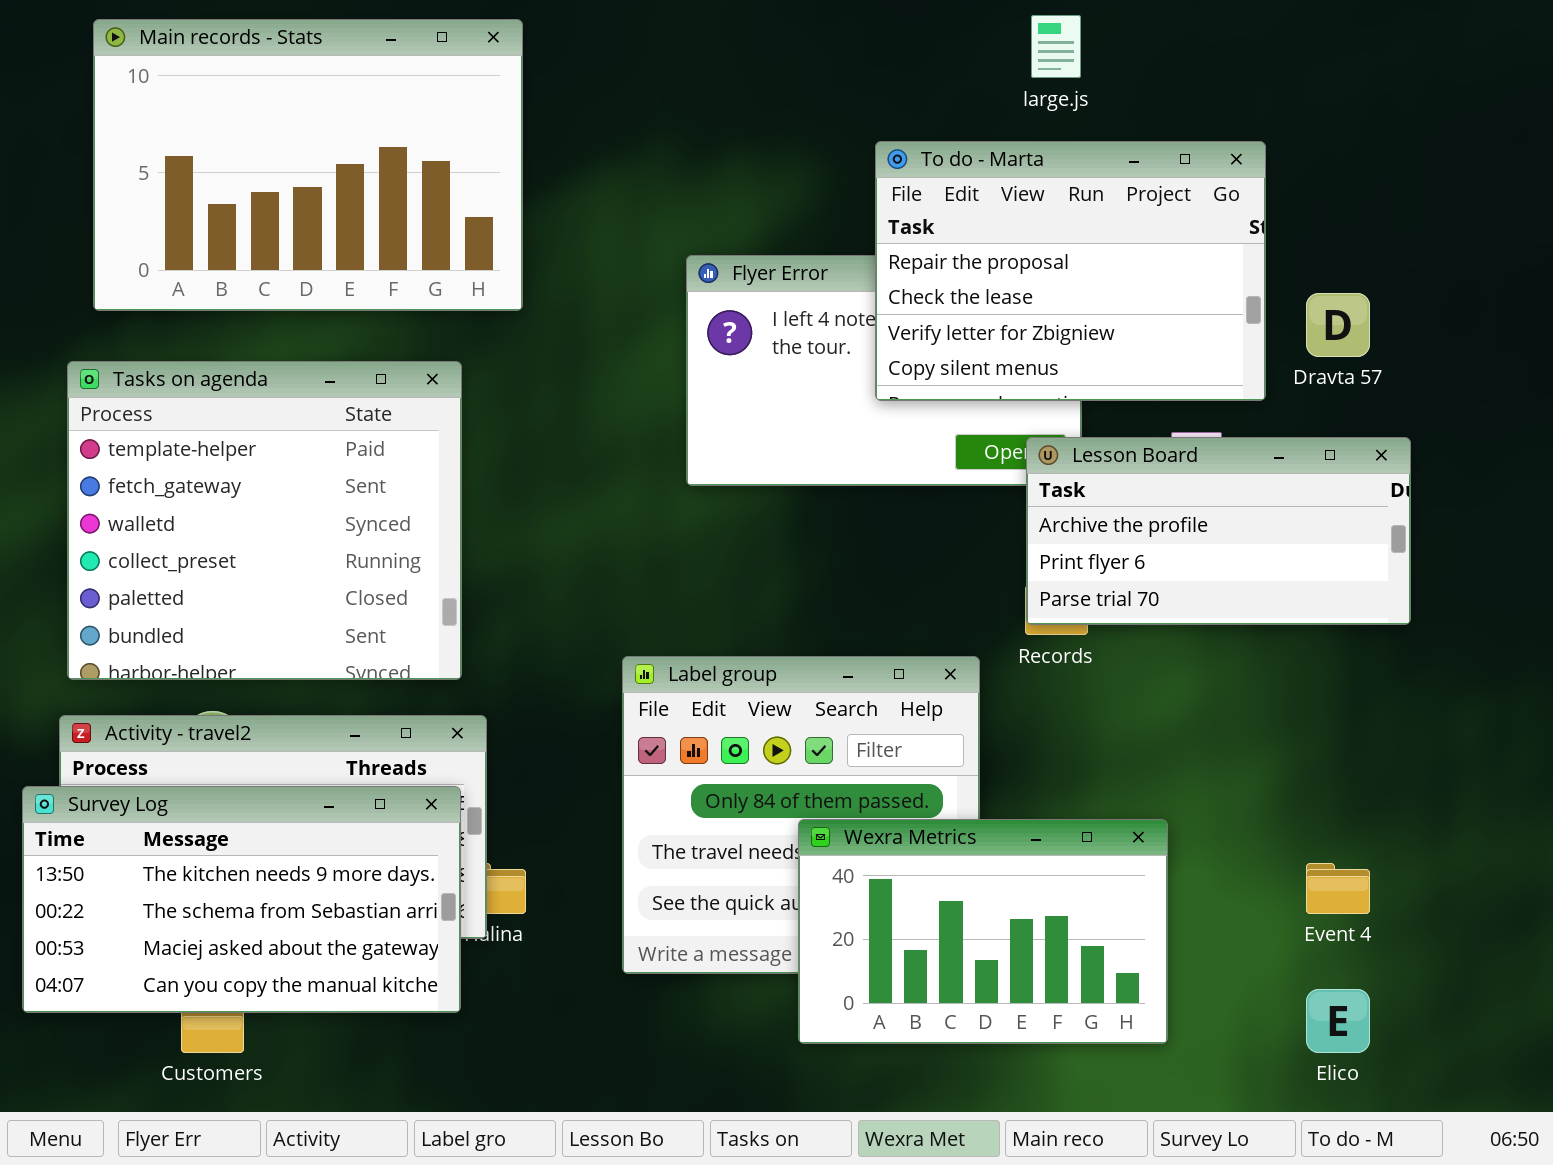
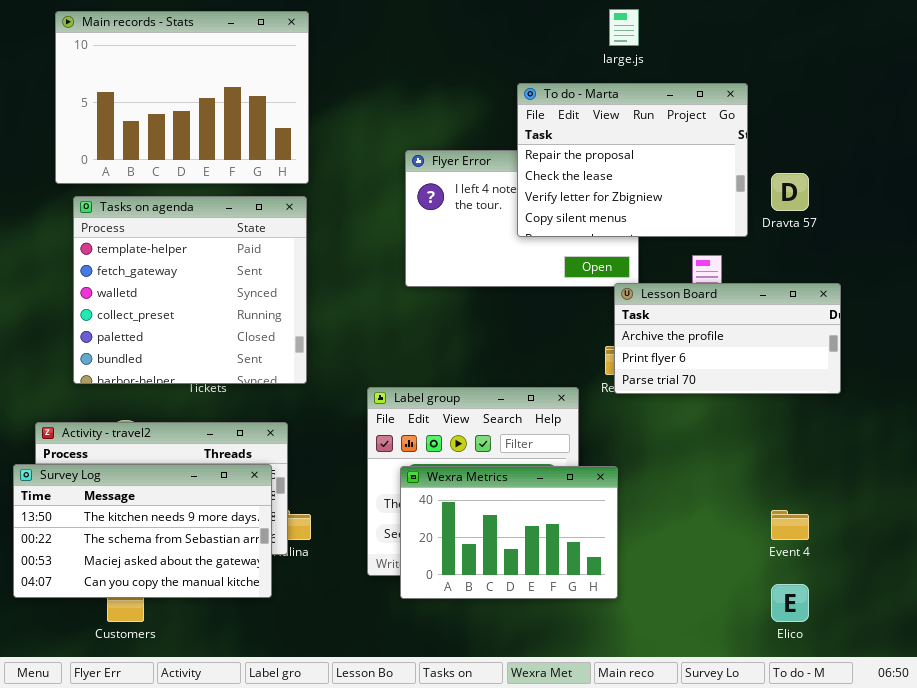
Tasks on agenda: [67,361,462,680] -> [73,196,307,384], moved
Lesson Board: [1026,437,1411,625] -> [614,283,841,394], moved
Wexra Metrics: [798,819,1168,1044] -> [400,466,618,599], moved

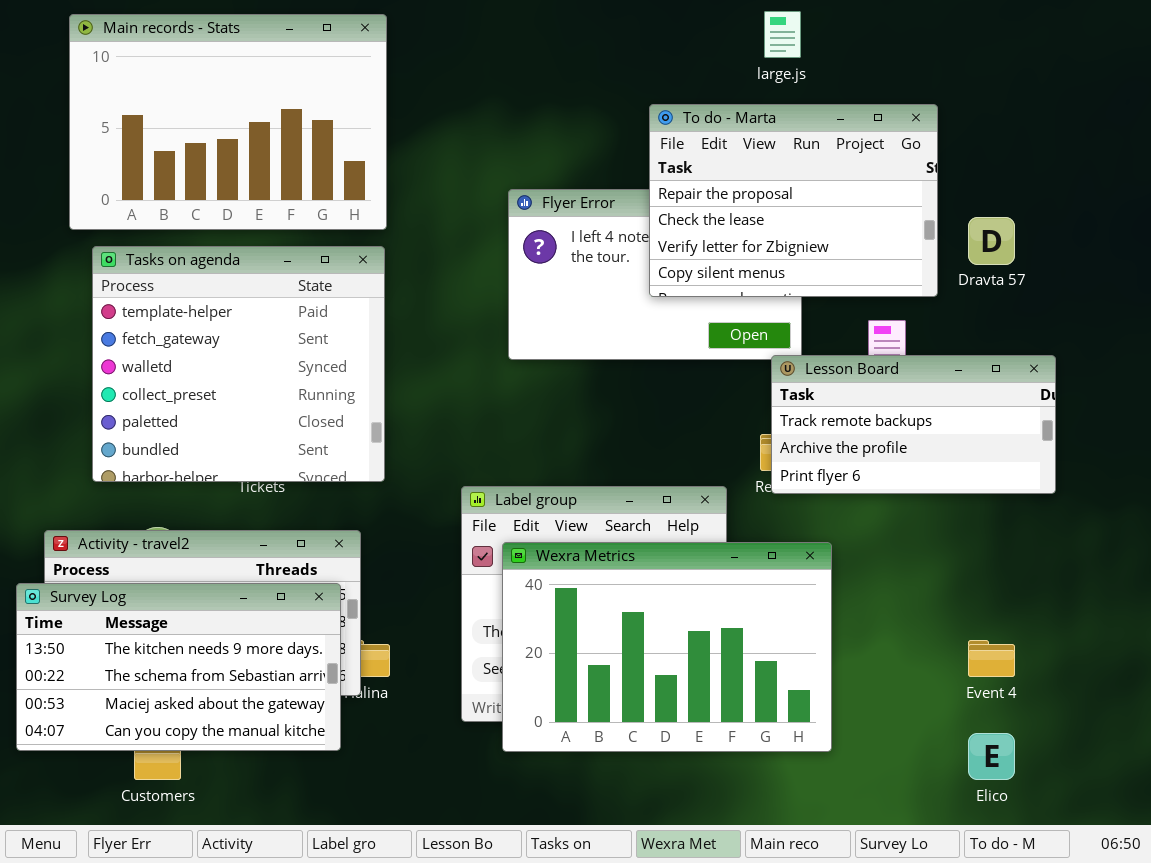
Lesson Board: [614,283,841,394] -> [771,355,1056,494], scrolled up 1 row
Wexra Metrics: [400,466,618,599] -> [502,542,832,752], resized

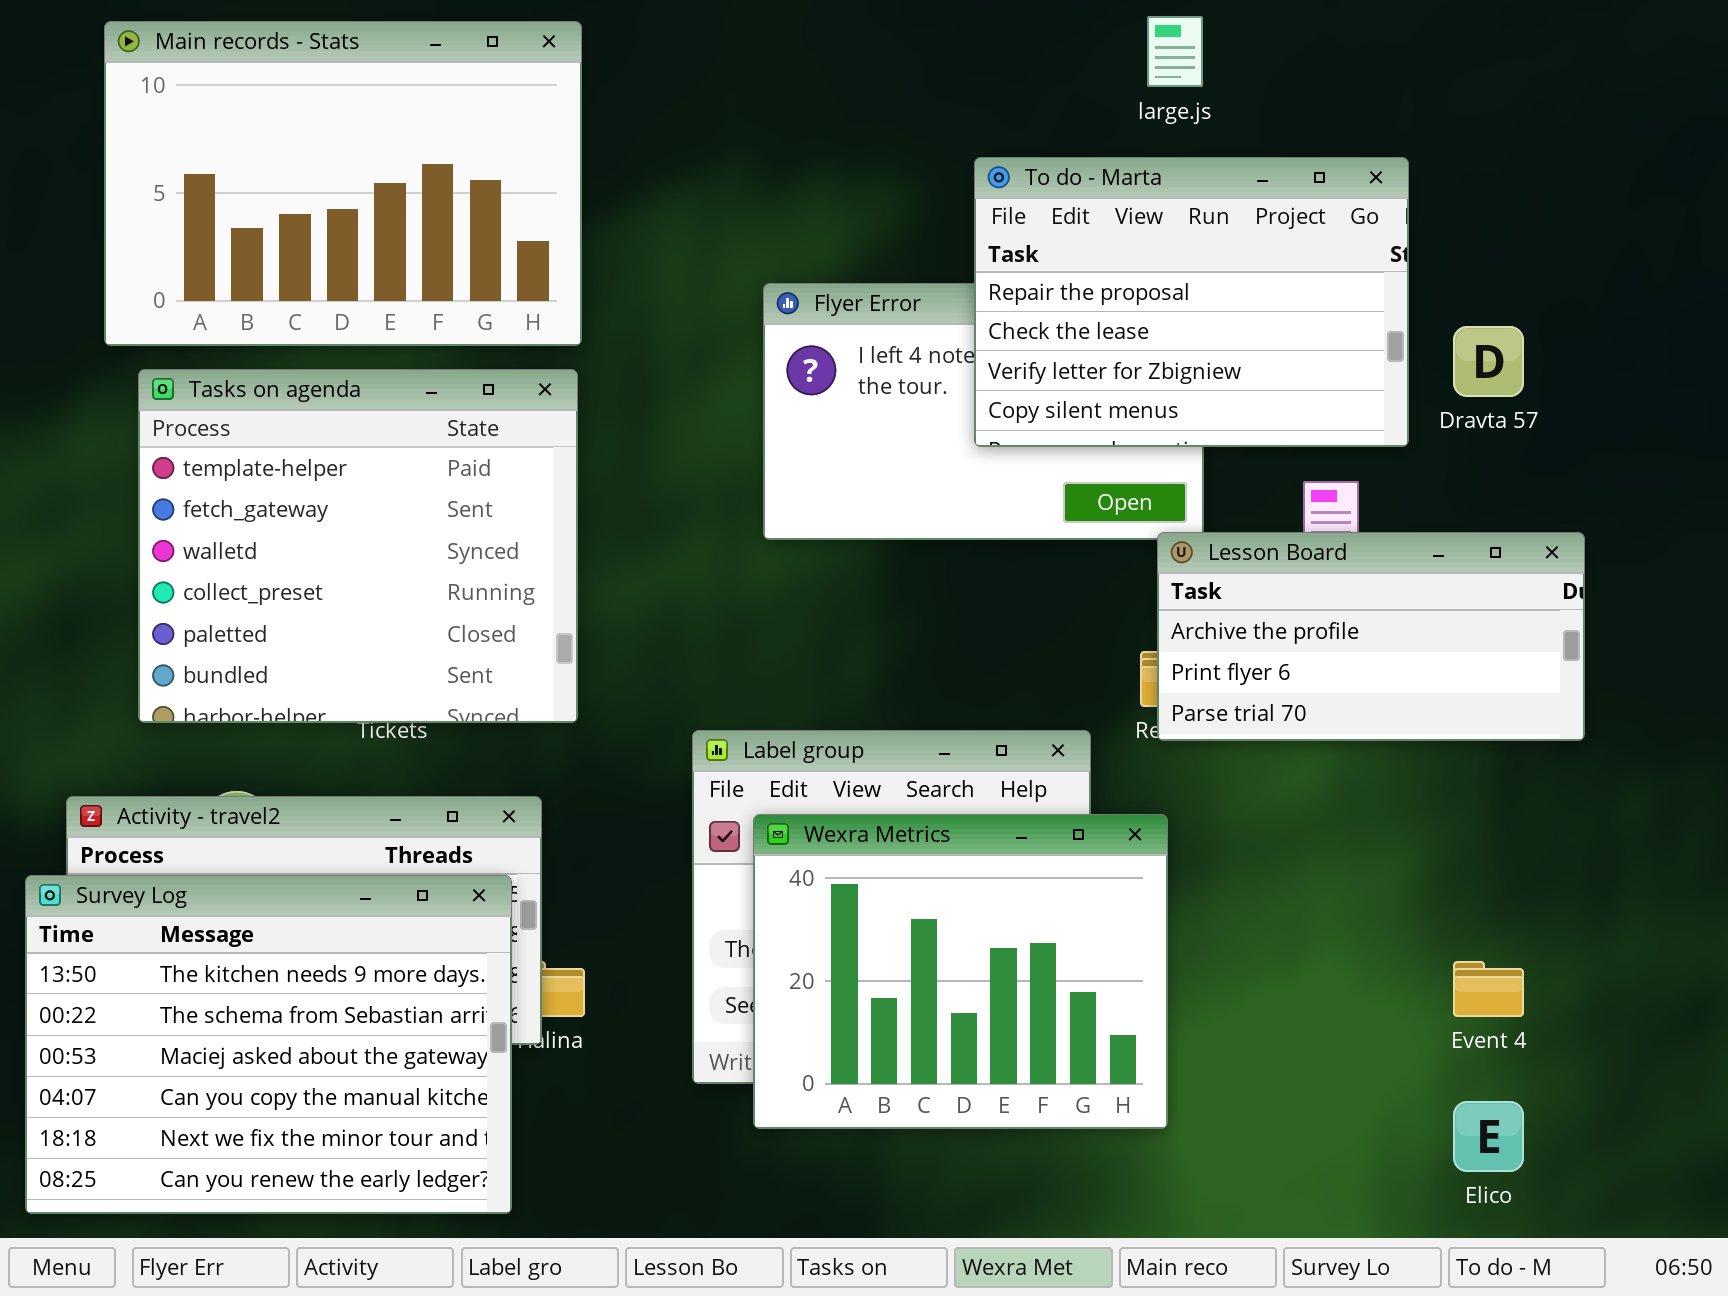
Lesson Board: [771,355,1056,494] -> [1157,532,1585,741], scrolled down 1 row
Wexra Metrics: [502,542,832,752] -> [753,814,1168,1129], resized
Survey Log: [16,583,341,751] -> [25,875,512,1214], resized

